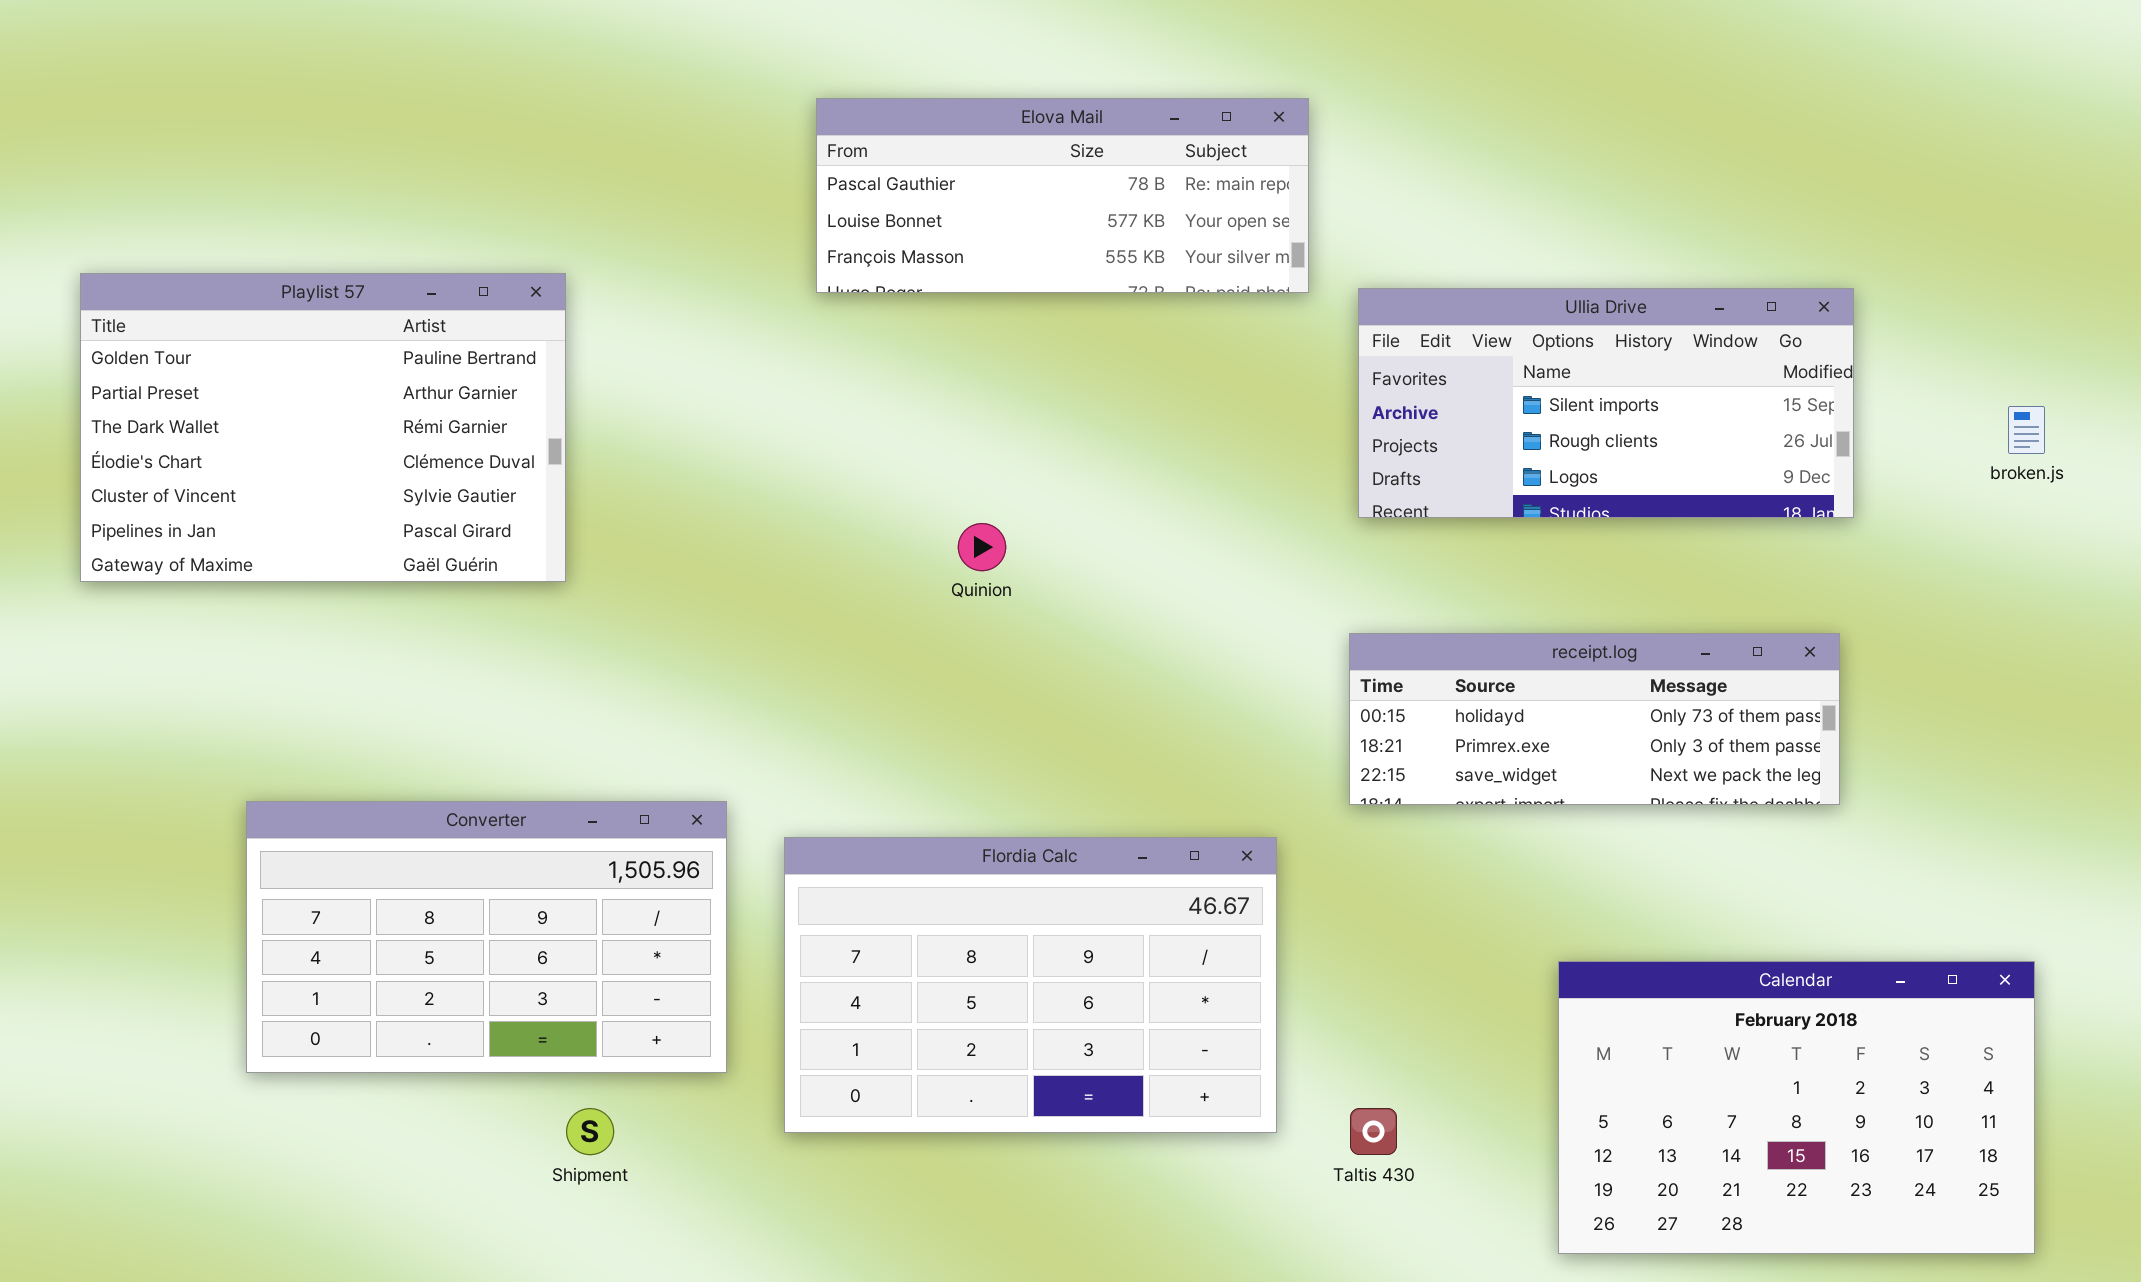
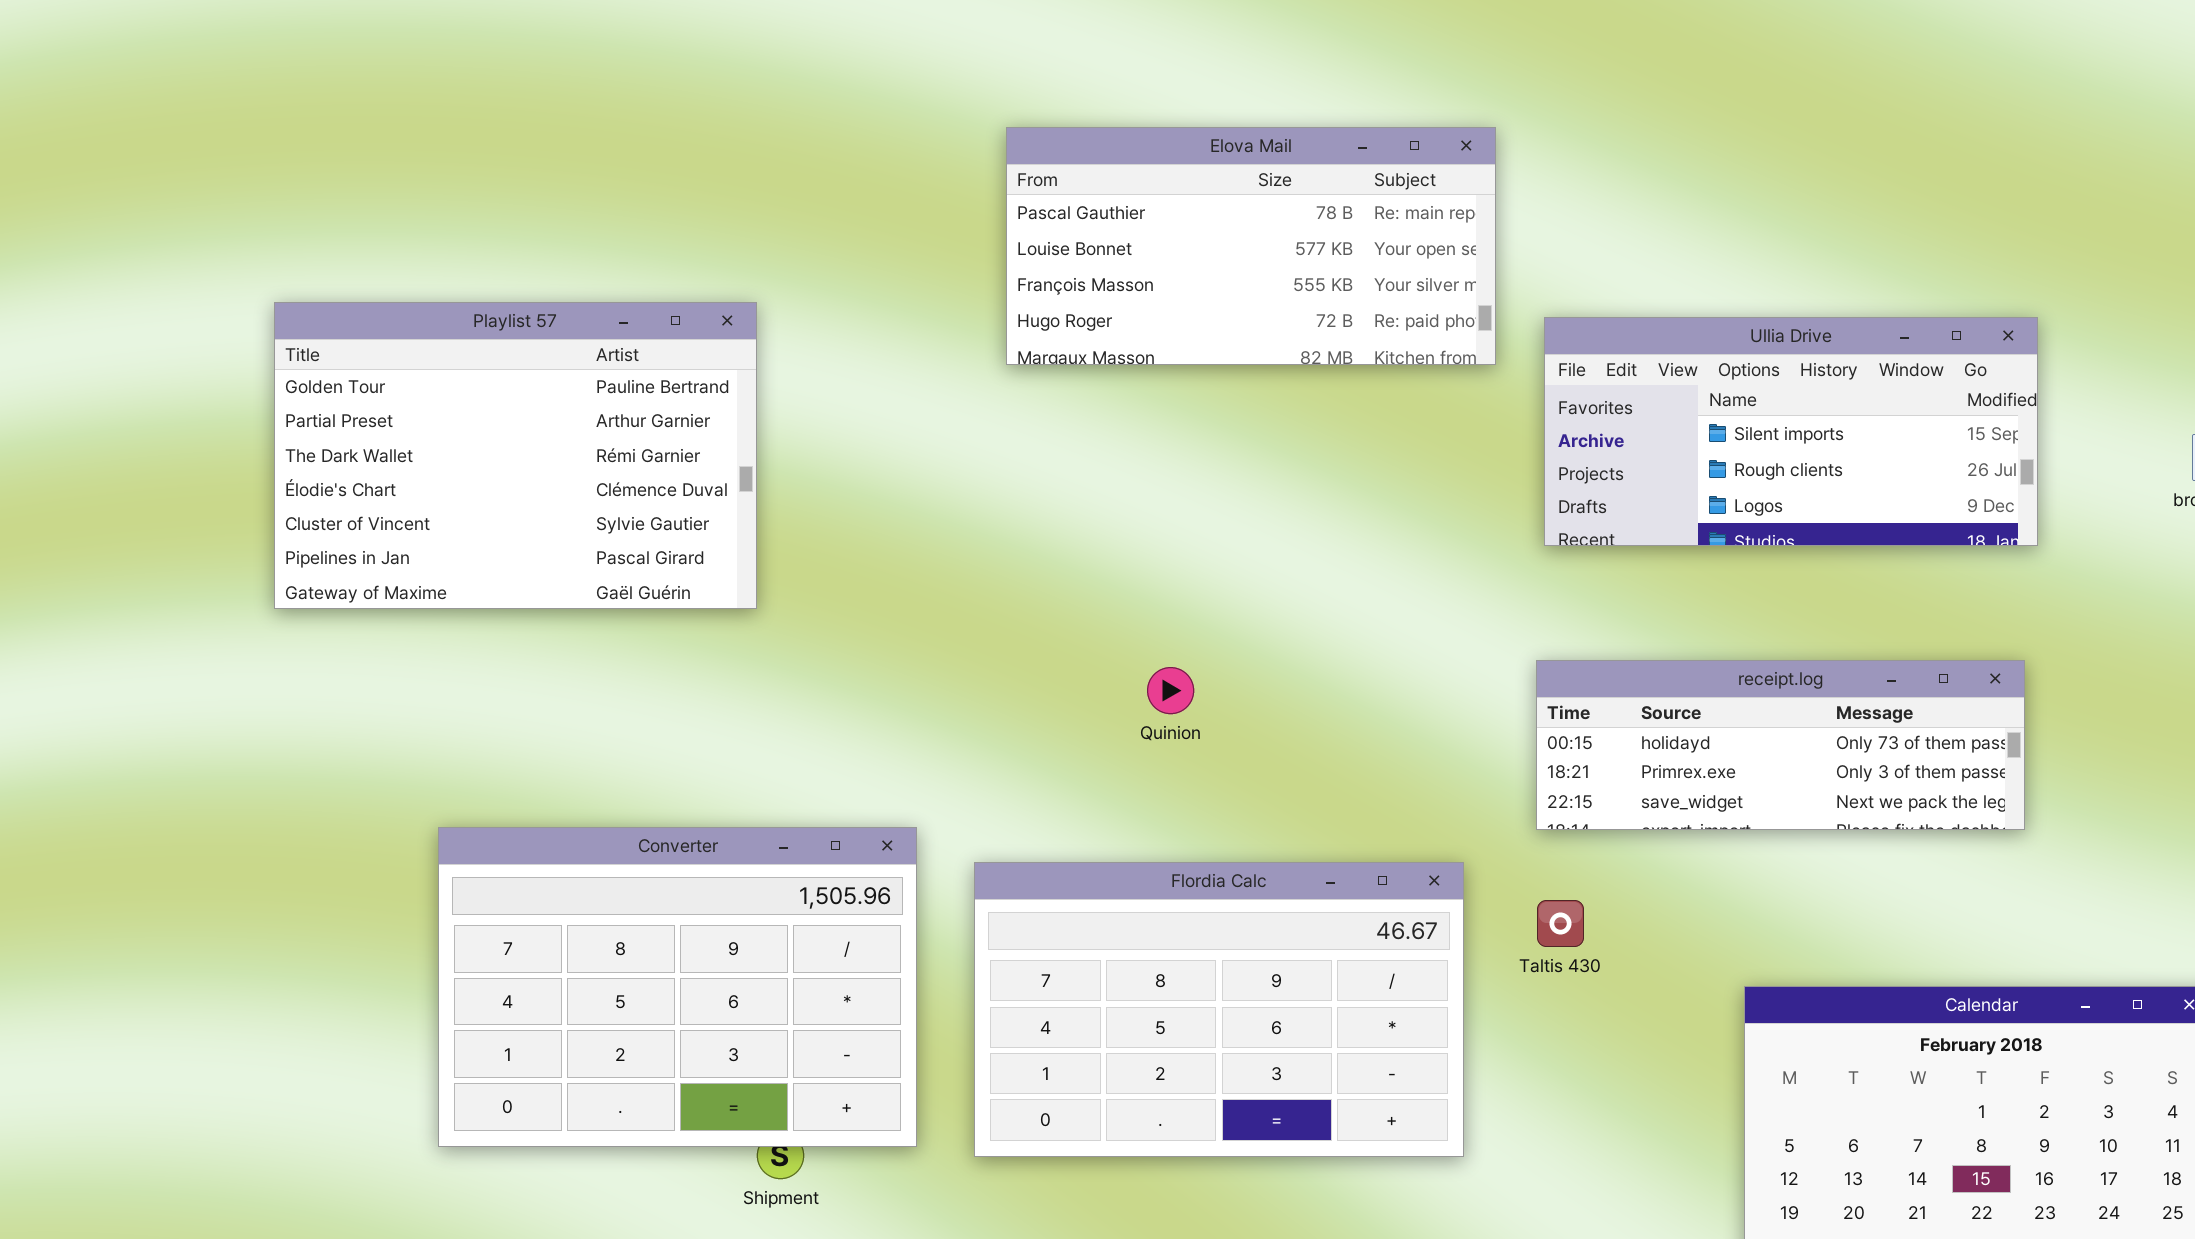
Elova Mail: [816,98,1309,293] -> [1006,127,1496,365], resized
Quinion: [958,523,1006,571] -> [1147,667,1194,714], moved
Converter: [246,801,727,1073] -> [438,827,917,1147], resized
Taltis 430: [1350,1108,1397,1155] -> [1537,900,1584,947], moved

